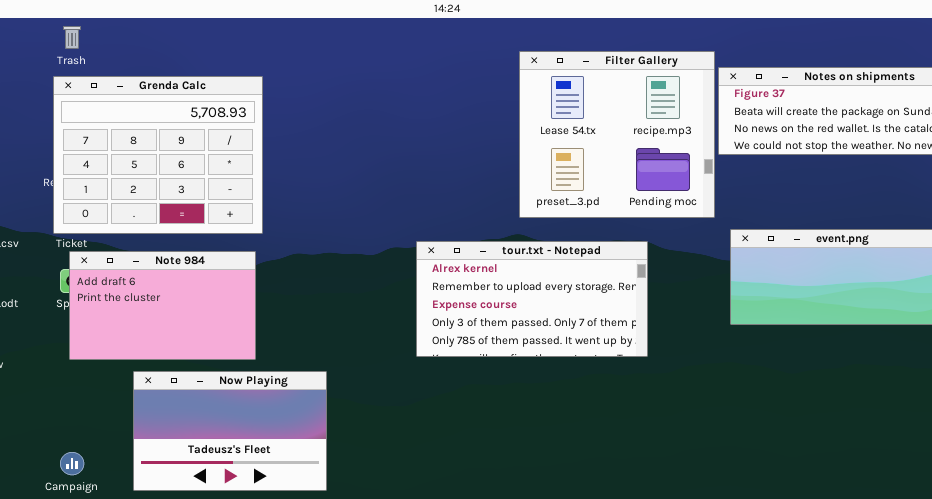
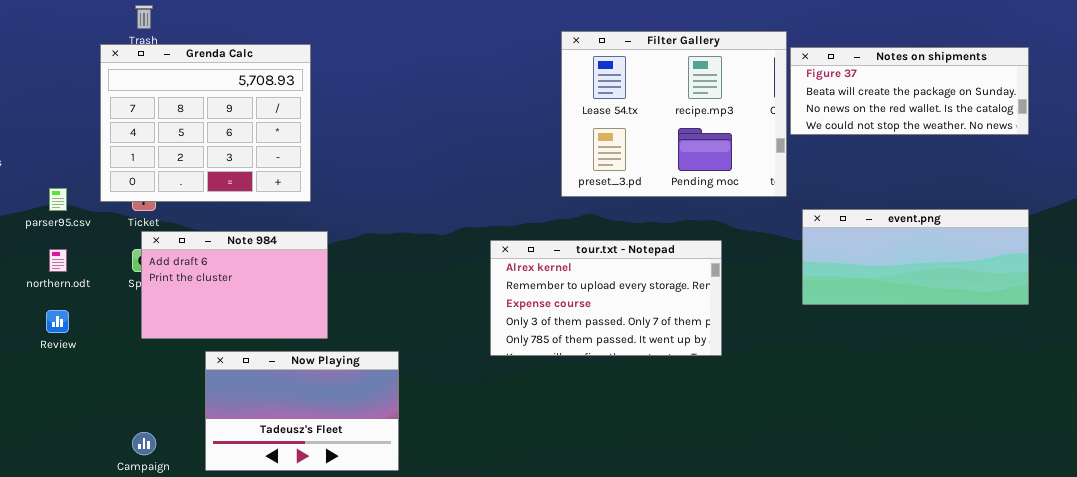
Filter Gallery: [519,51,715,218] -> [561,31,787,197], resized
Grenda Calc: [53,76,263,234] -> [100,44,311,202], moved
tour.txt - Notepad: [416,241,648,357] -> [490,240,722,356], moved

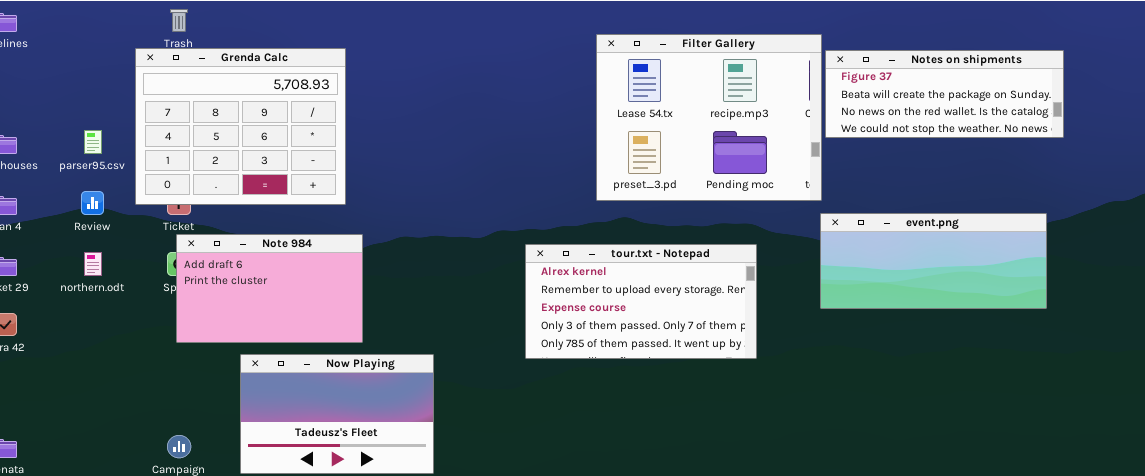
parser95.csv: [49,188,67,211] -> [84,130,102,154], moved
event.png: [802,209,1029,305] -> [820,213,1047,309], moved
Review: [46,310,69,333] -> [81,191,104,215], moved

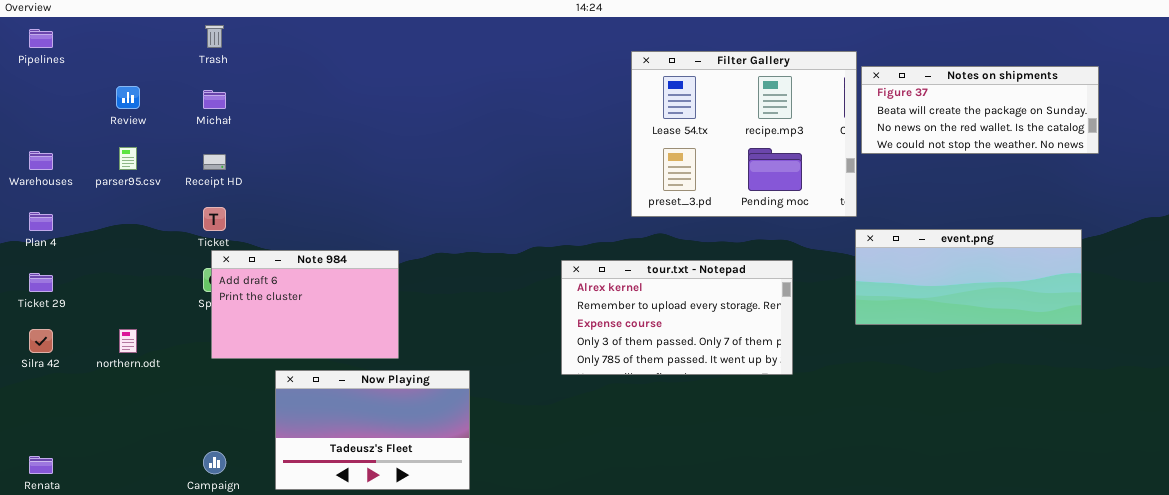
Grenda Calc: [135,48,346,205] -> none, closed
Review: [81,191,104,215] -> [116,86,140,109], moved
northern.odt: [84,252,102,276] -> [119,329,137,353], moved

